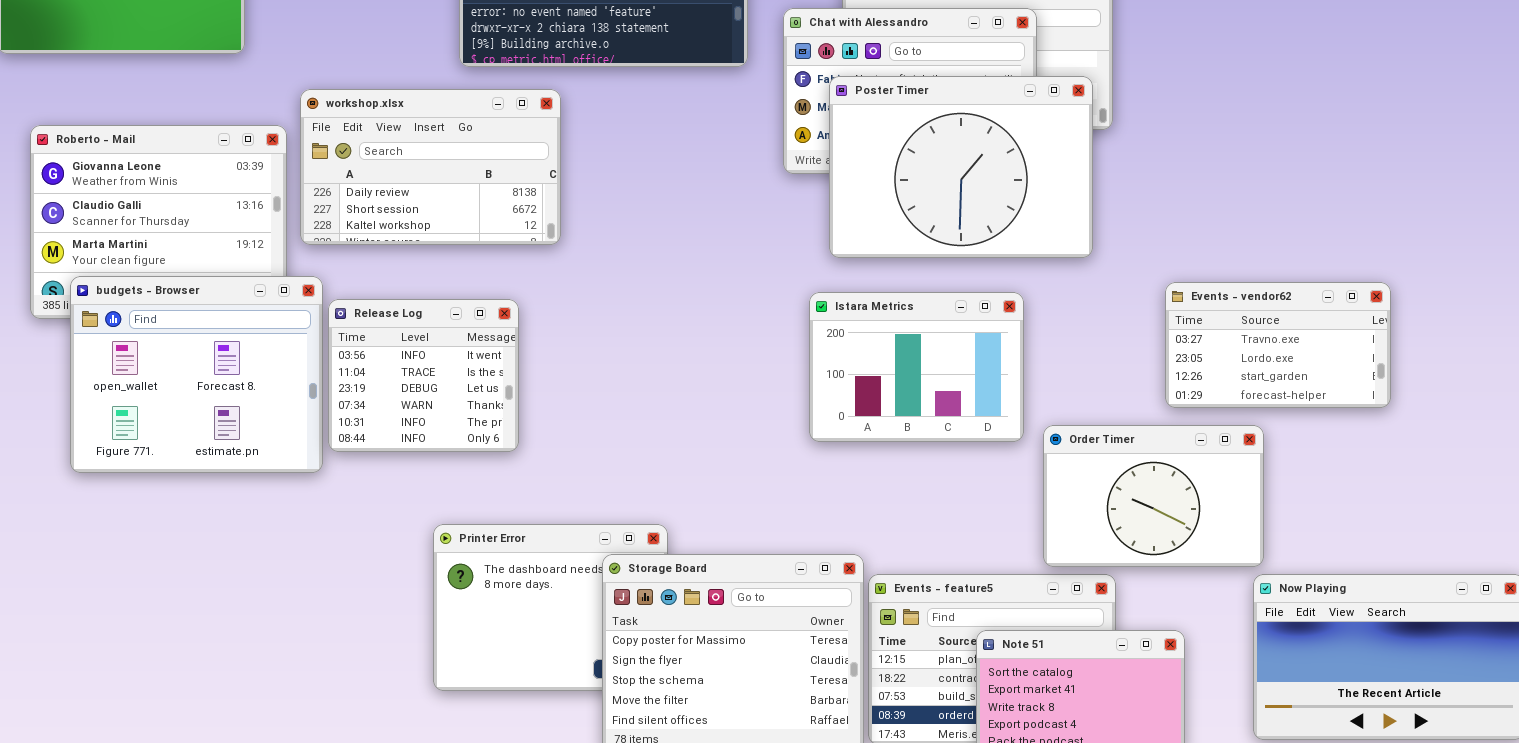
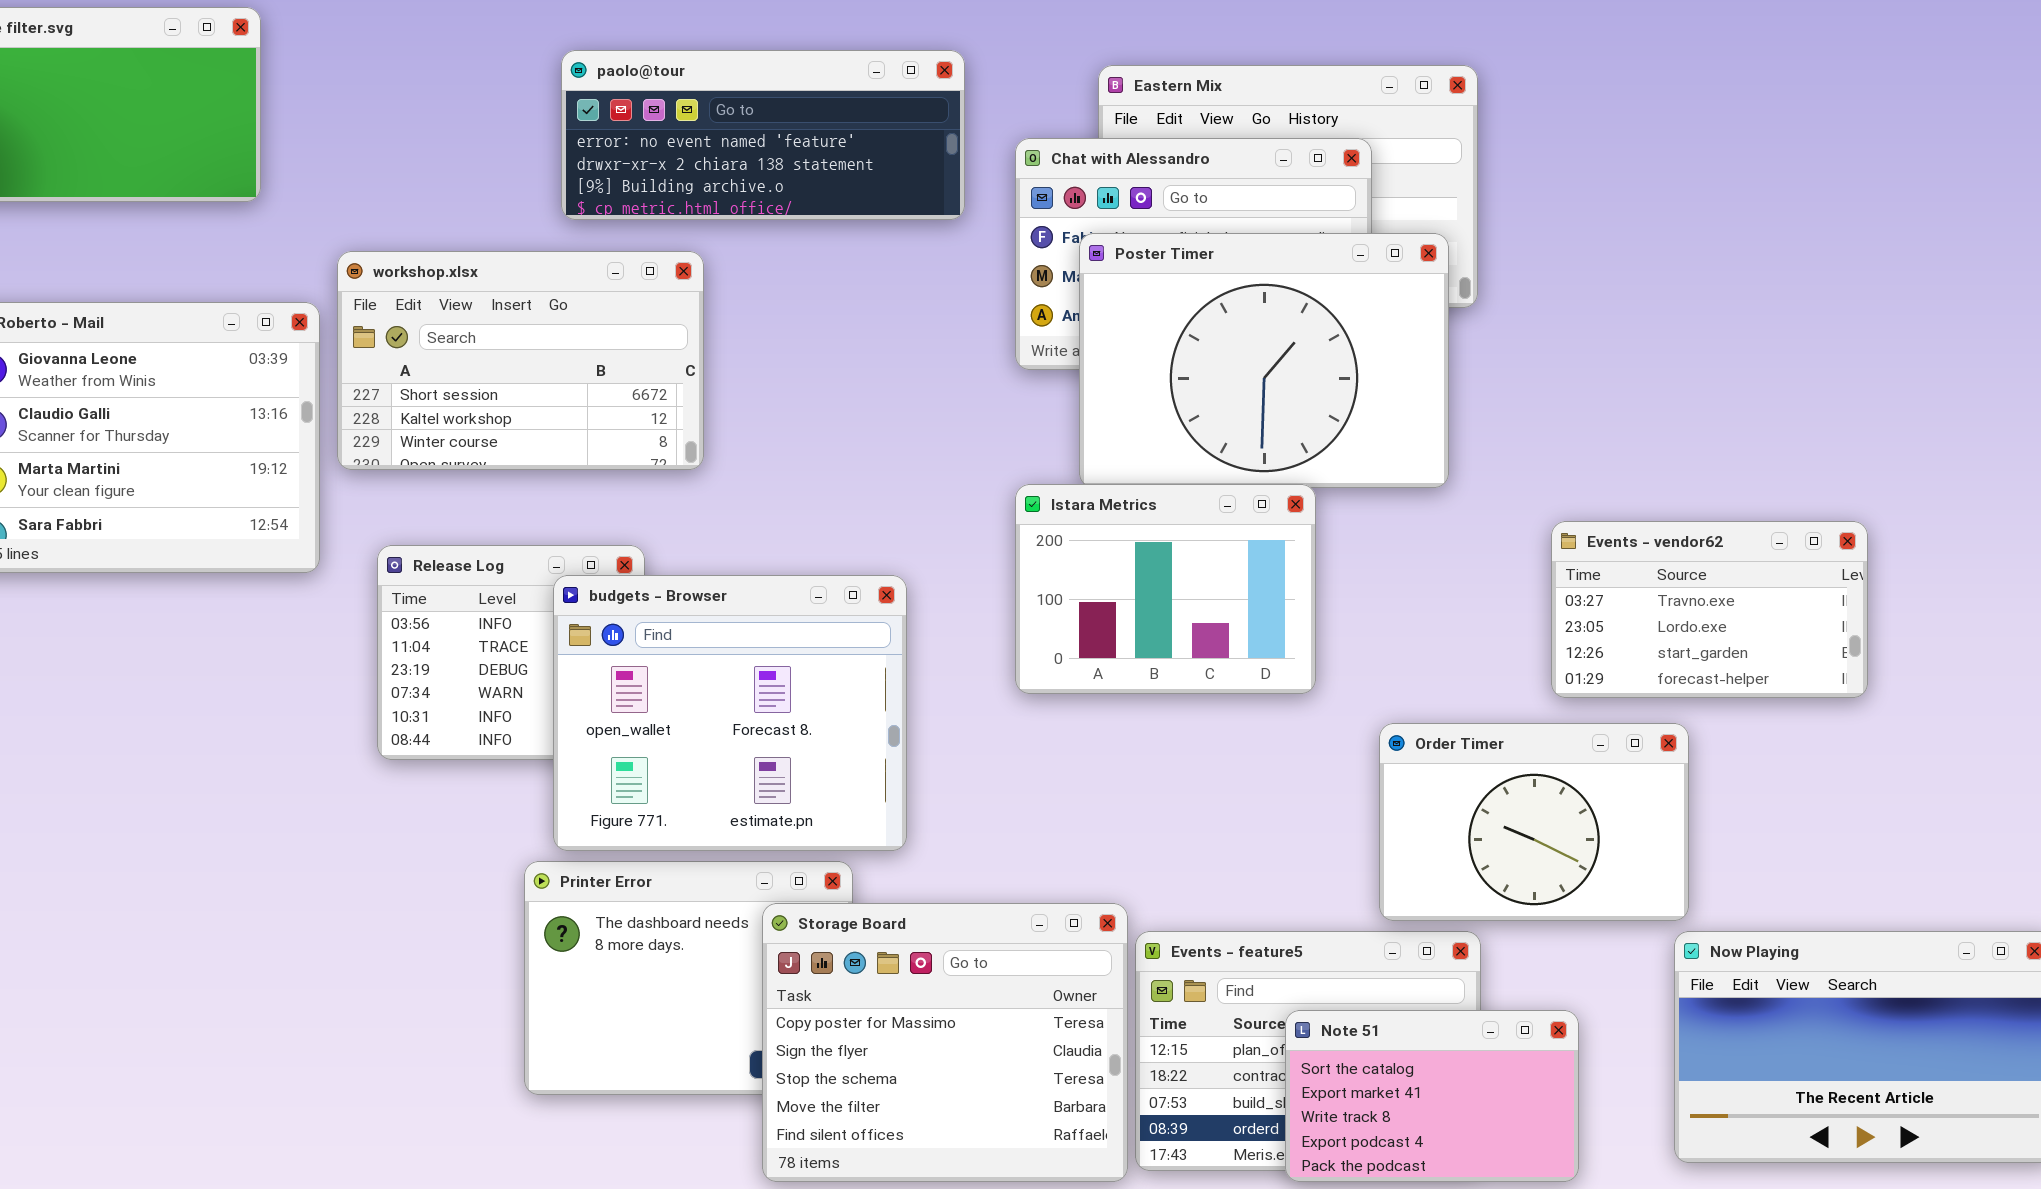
workshop.xlsx: [300,89,561,245] -> [337,251,704,470], scrolled down 1 row
budgets - Browser: [70,276,323,473] -> [553,575,907,851], moved
Istara Metrics: [809,292,1024,442] -> [1015,484,1316,694], moved

